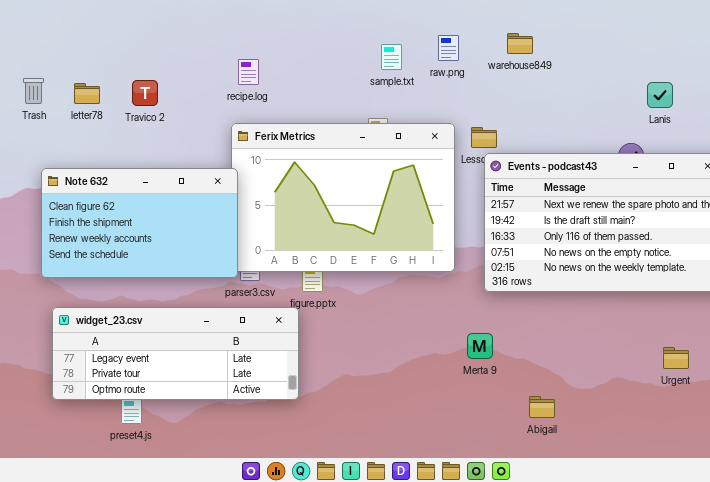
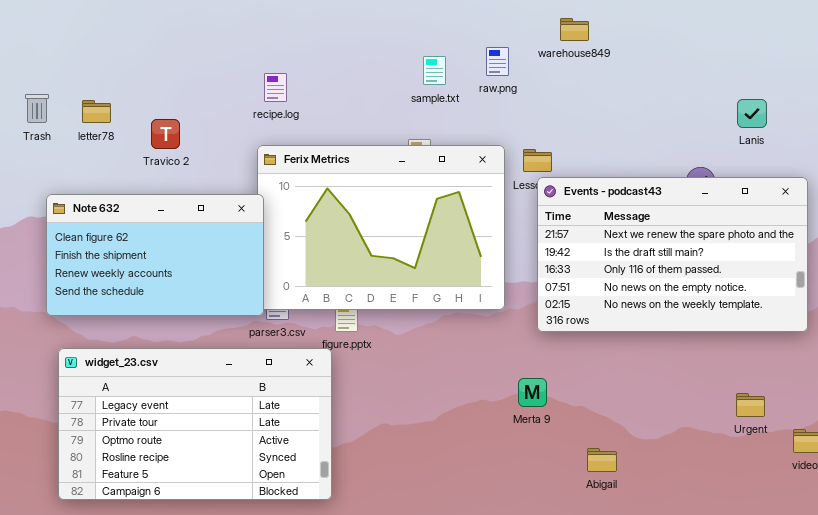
warehouse849: [507,33,533,54] -> [560,18,589,41], moved
Travico 2: [132,80,158,106] -> [151,119,180,149], moved
Lanis: [647,82,673,108] -> [737,99,767,128], moved
widget_23.csv: [52,307,299,400] -> [58,348,332,500], resized

